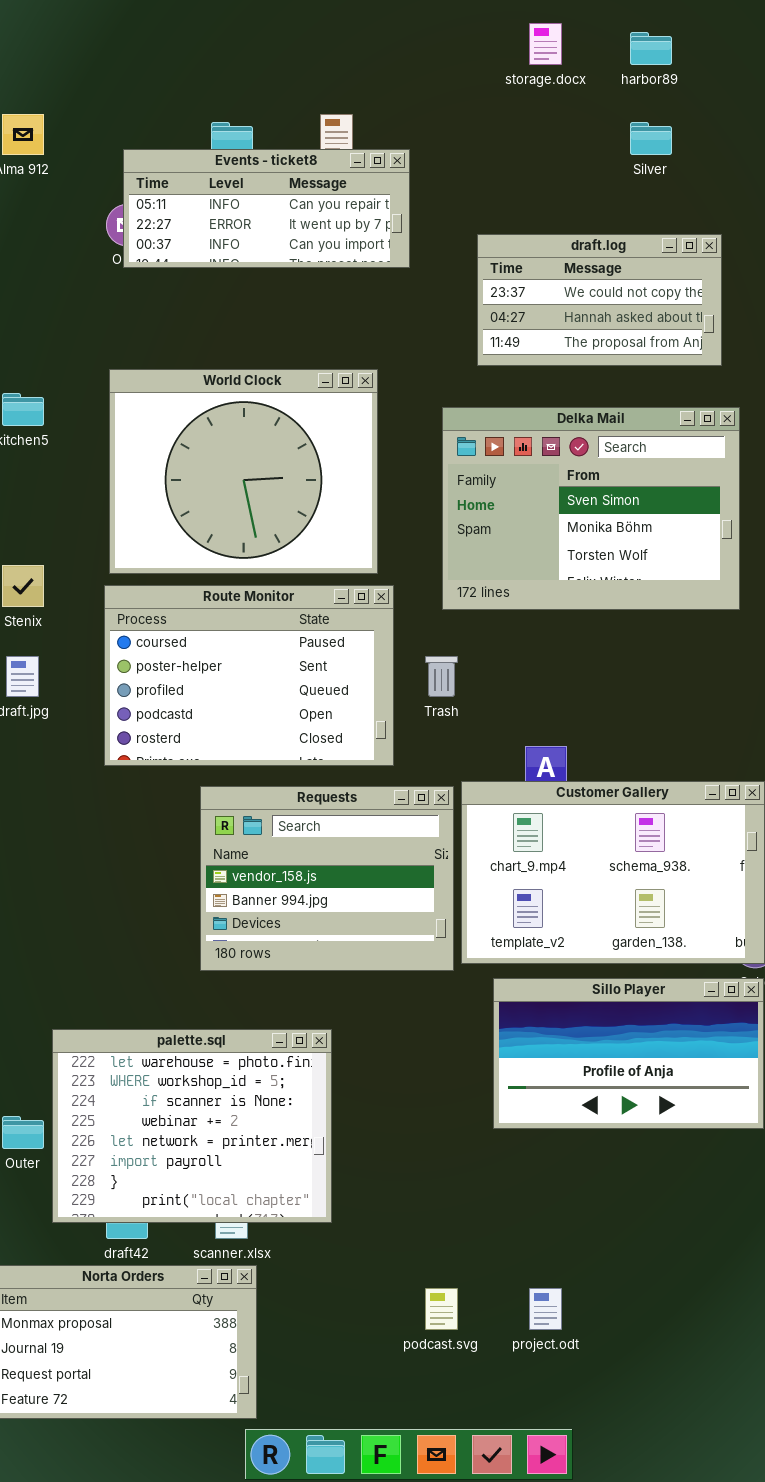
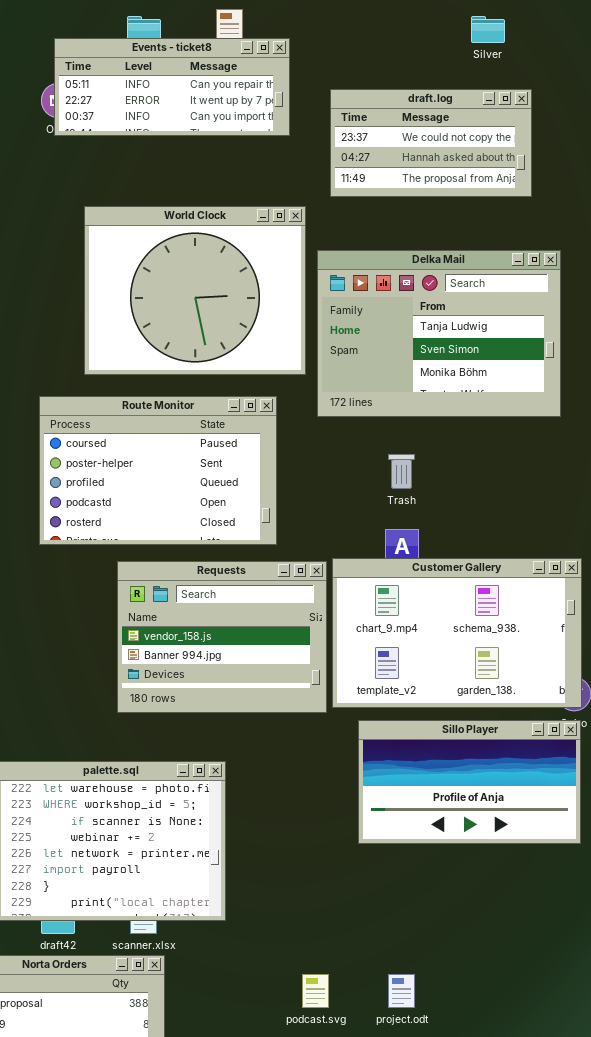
draft.log: [477,234,722,366] -> [330,89,532,197], moved
World Clock: [109,369,378,574] -> [84,206,306,375], moved
Delka Mail: [442,407,740,610] -> [317,250,561,417], scrolled up 1 row
Trash: [425,656,458,697] -> [388,454,415,489], moved

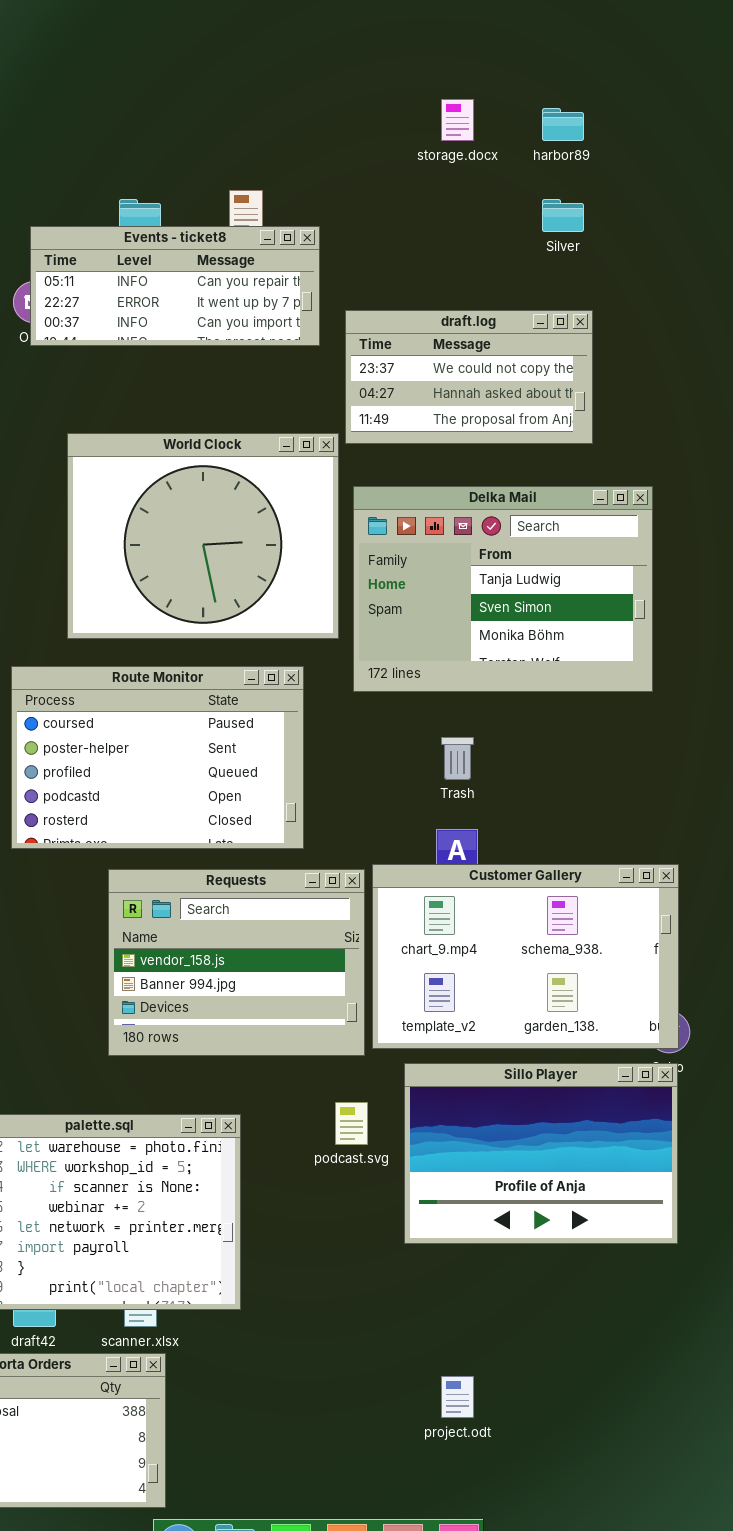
draft.log: [330,89,532,197] -> [345,310,593,444], moved
Sillo Player: [358,720,581,844] -> [404,1063,678,1244], resized
podcast.svg: [302,974,329,1008] -> [335,1102,368,1145], moved

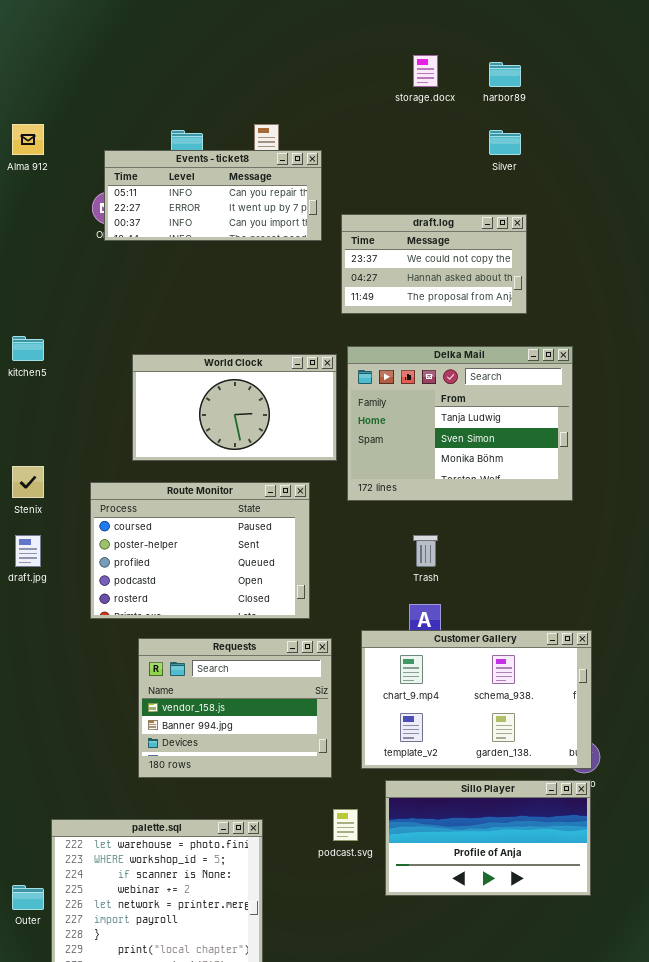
World Clock: [67,433,339,639] -> [132,354,337,461], resized
Requests: [108,869,365,1056] -> [138,638,332,778], moved
Sillo Player: [404,1063,678,1244] -> [385,780,591,896], resized

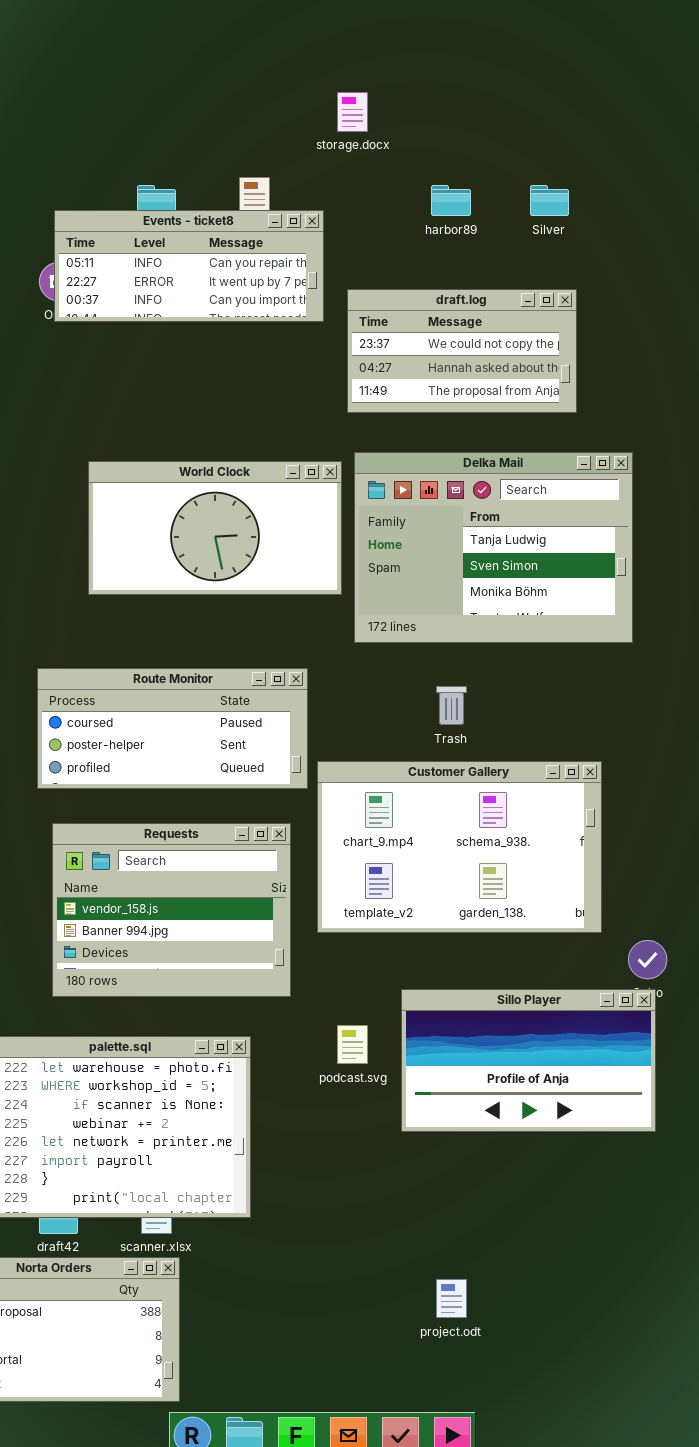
storage.docx: [413,55,438,87] -> [337,92,368,132], moved
harbor89: [489,62,521,87] -> [431,185,471,216], moved
Route Monitor: [90,482,310,619] -> [37,668,308,789], resized
Customer Gallery: [361,630,592,769] -> [317,761,602,933], moved
Requests: [138,638,332,778] -> [52,823,291,997], moved

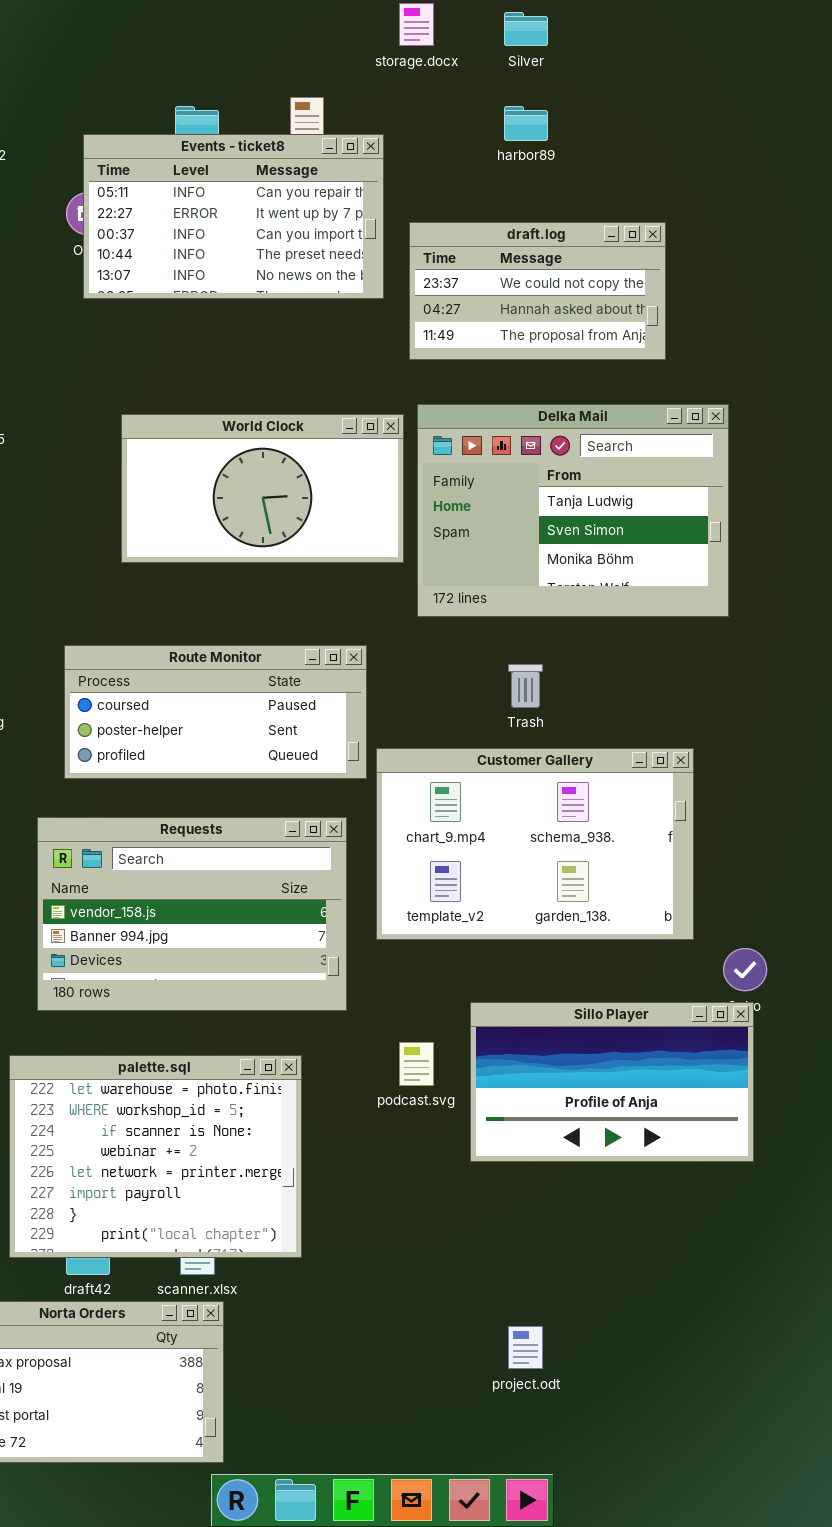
Silver: [530,185,569,216] -> [504,12,548,46], moved
Events - ticket8: [54,210,324,322] -> [83,134,384,299], resized
Requests: [52,823,291,997] -> [37,817,347,1011], resized

